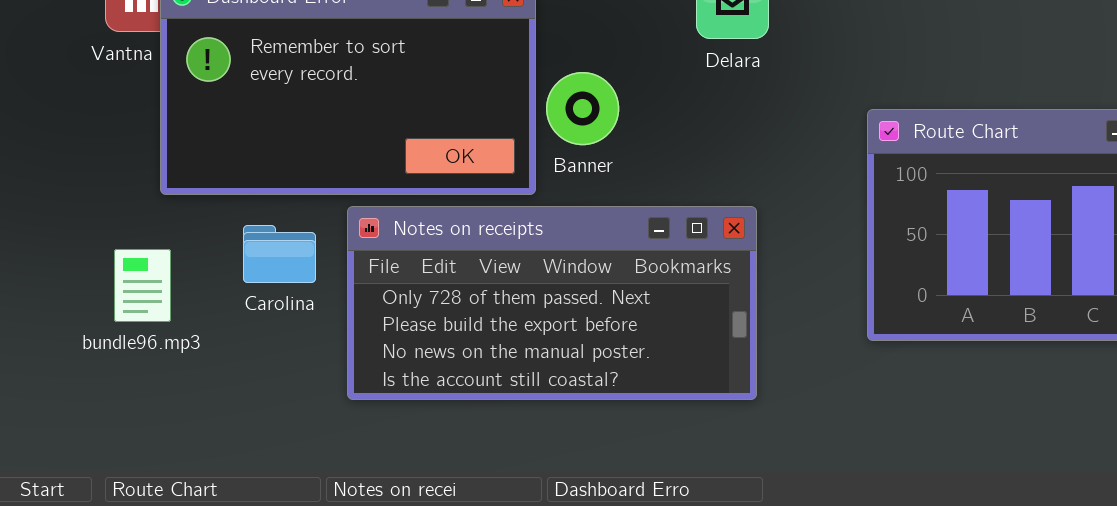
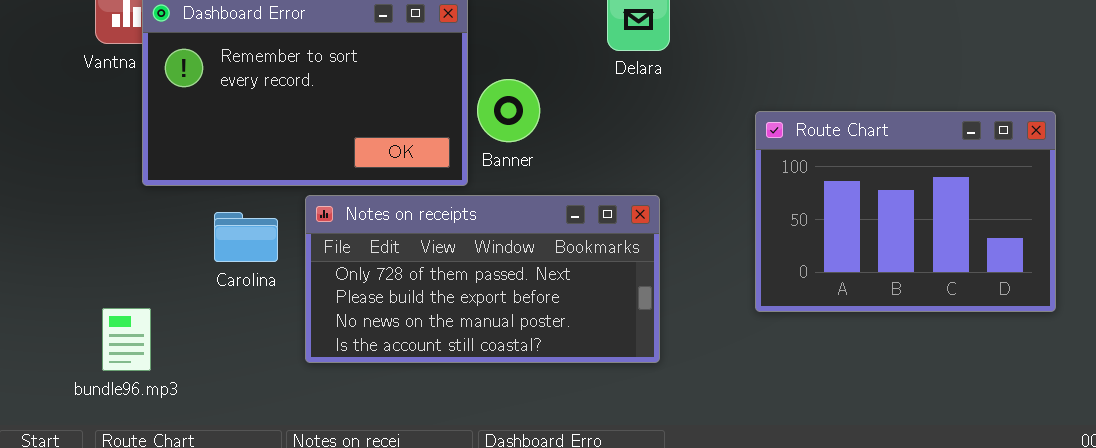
bundle96.mp3: [114,249,171,322] -> [102,308,151,371], moved

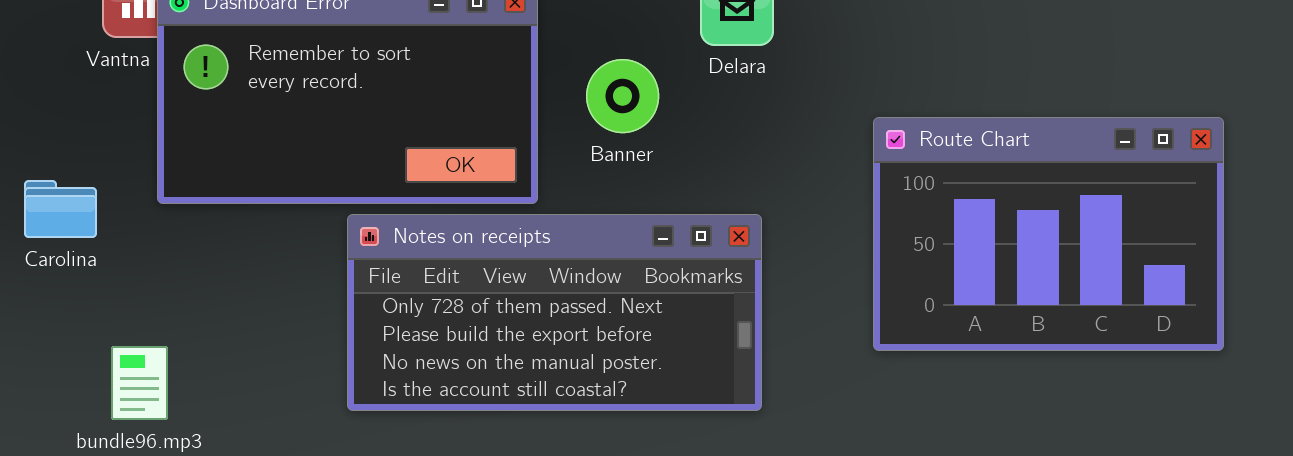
Banner: [477,79,540,142] -> [586,59,659,133], moved
Carolina: [214,212,278,262] -> [24,180,97,238], moved

